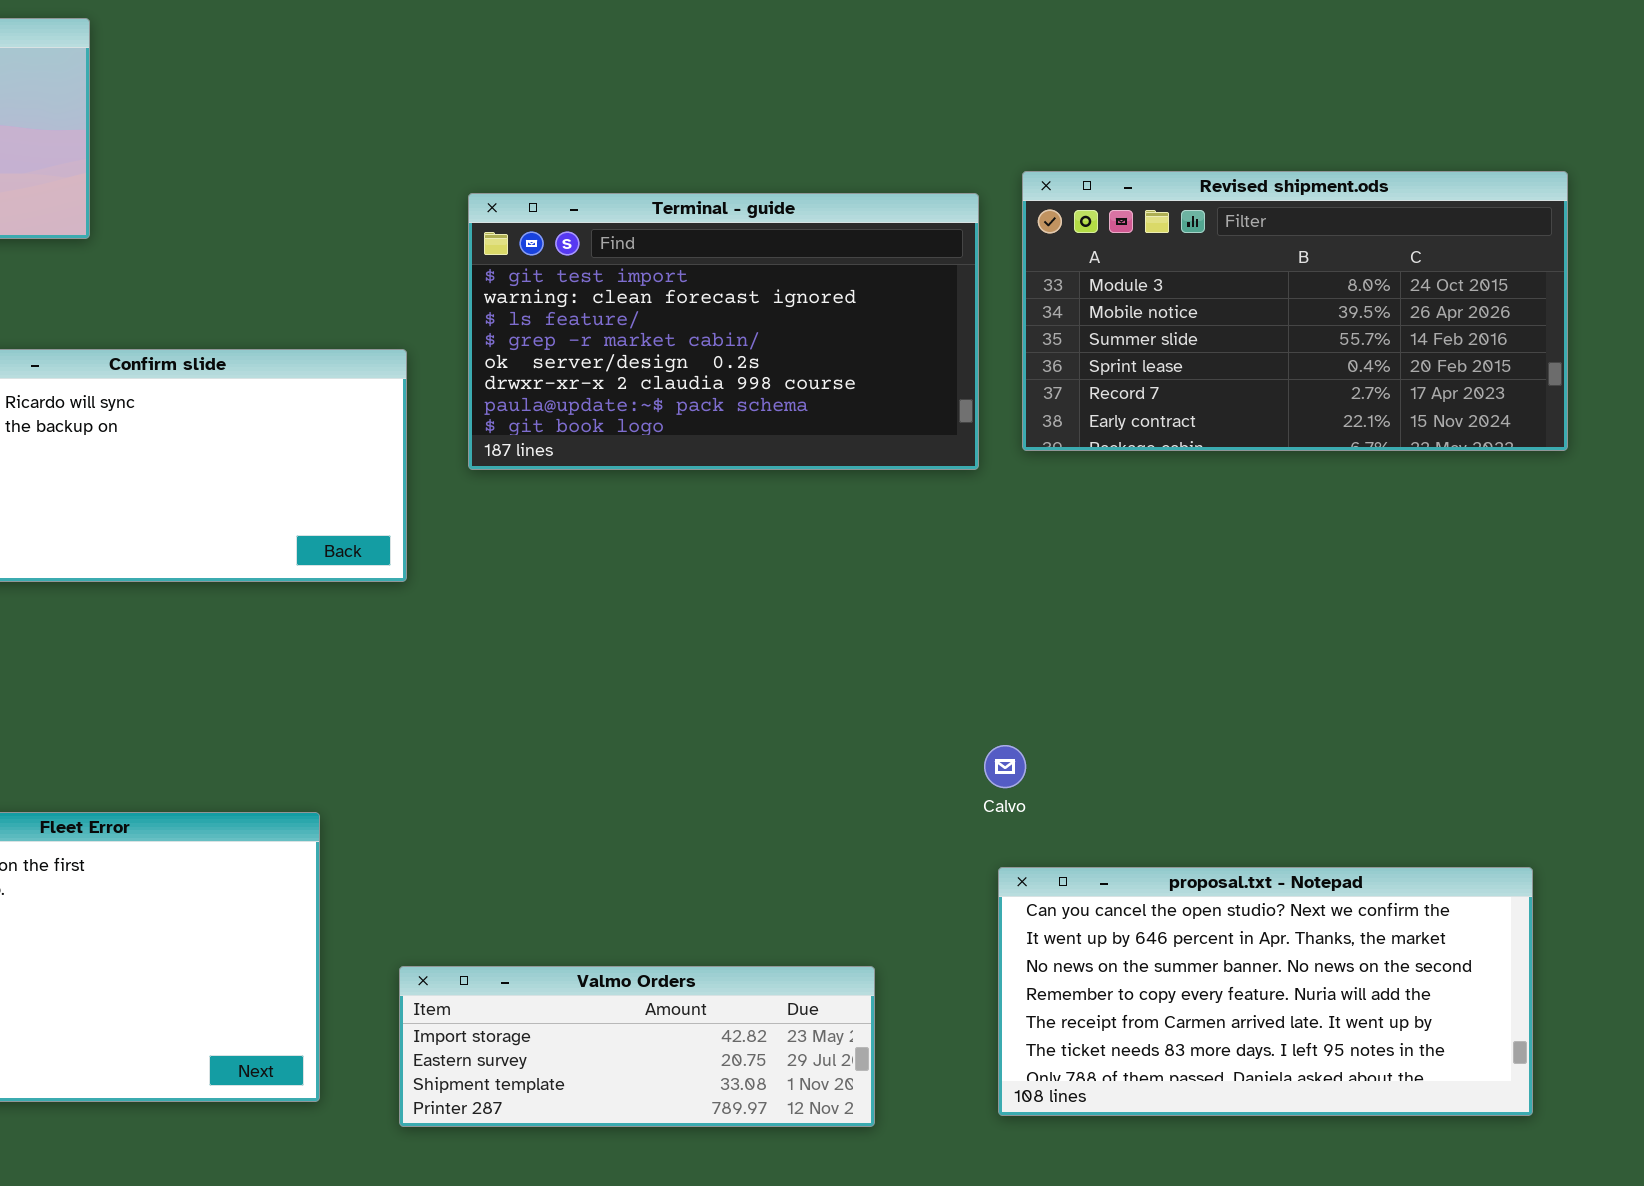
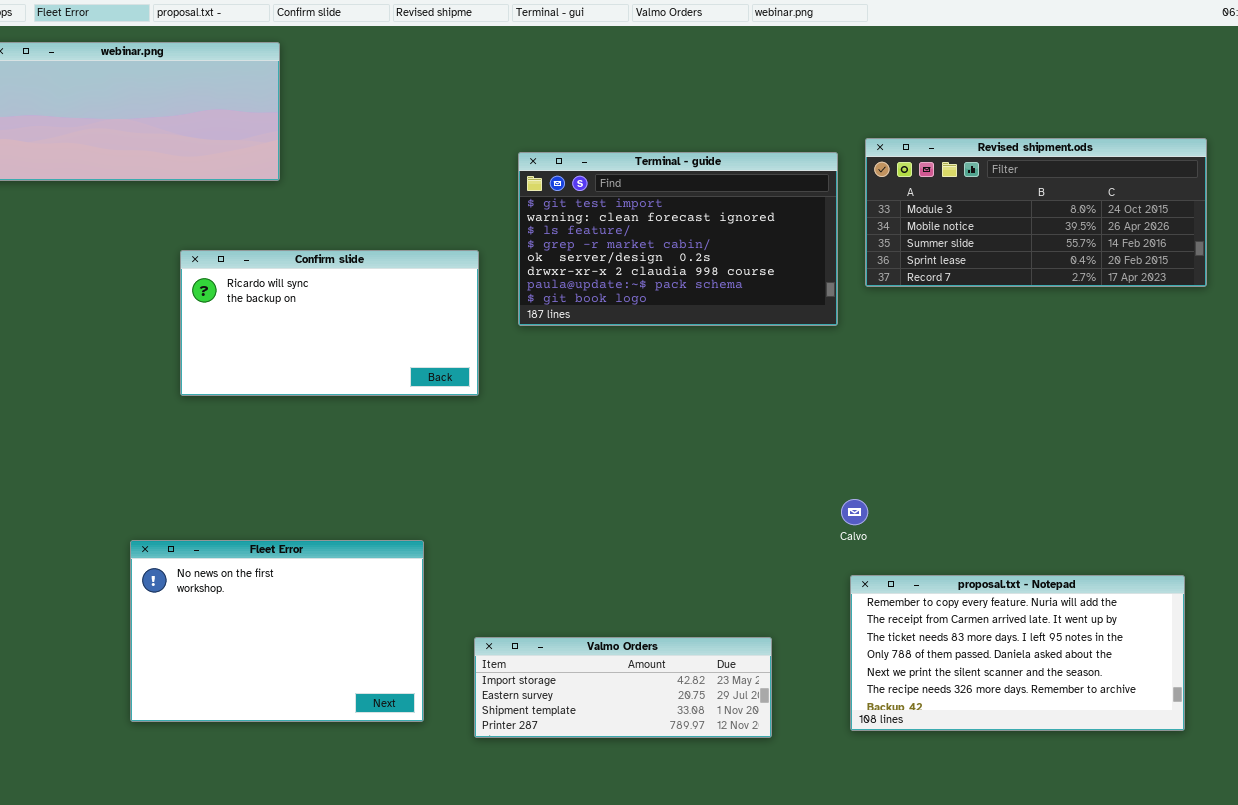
Revised shipment.ods: [1022,171,1568,451] -> [865,138,1207,287], resized
proposal.txt - Notepad: [998,867,1533,1116] -> [850,575,1185,731], scrolled down 3 rows

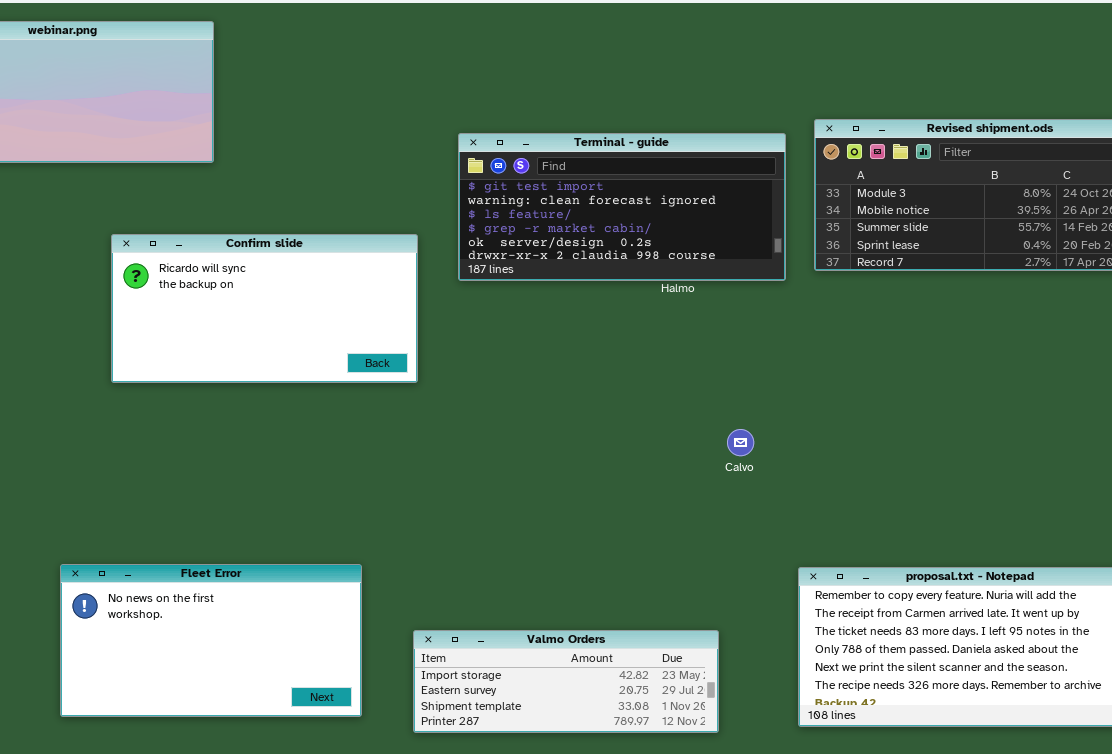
Terminal - guide: [518,152,838,326] -> [458,133,786,281], resized
Calvo: [841,499,868,525] -> [727,429,754,456], moved
Fleet Error: [130,540,424,722] -> [60,564,362,717], resized

